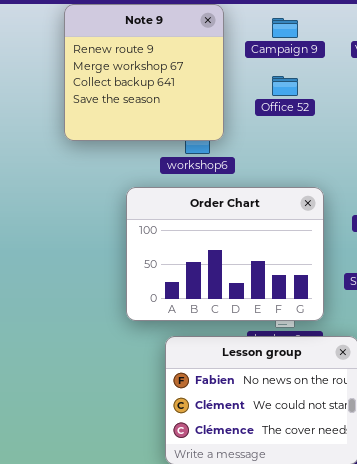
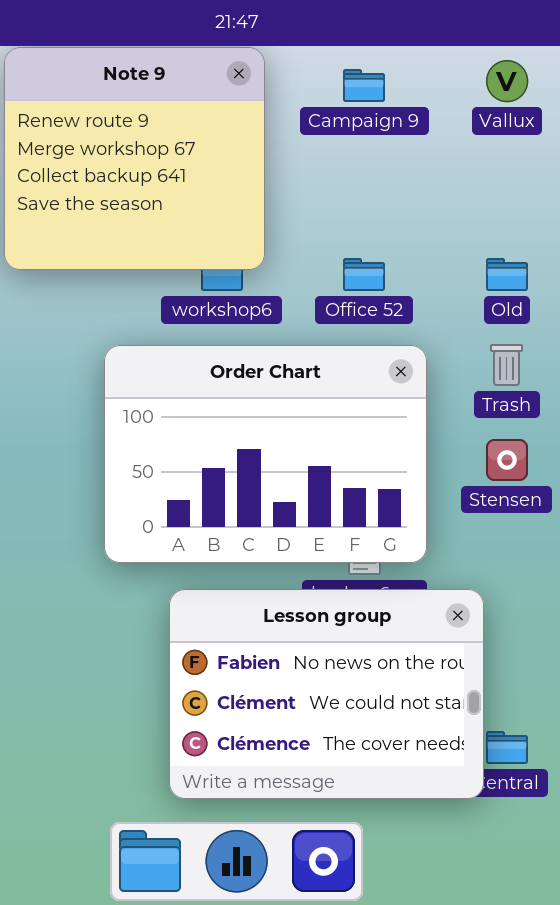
Office 52: [272,76,298,96] -> [343,258,385,291], moved

